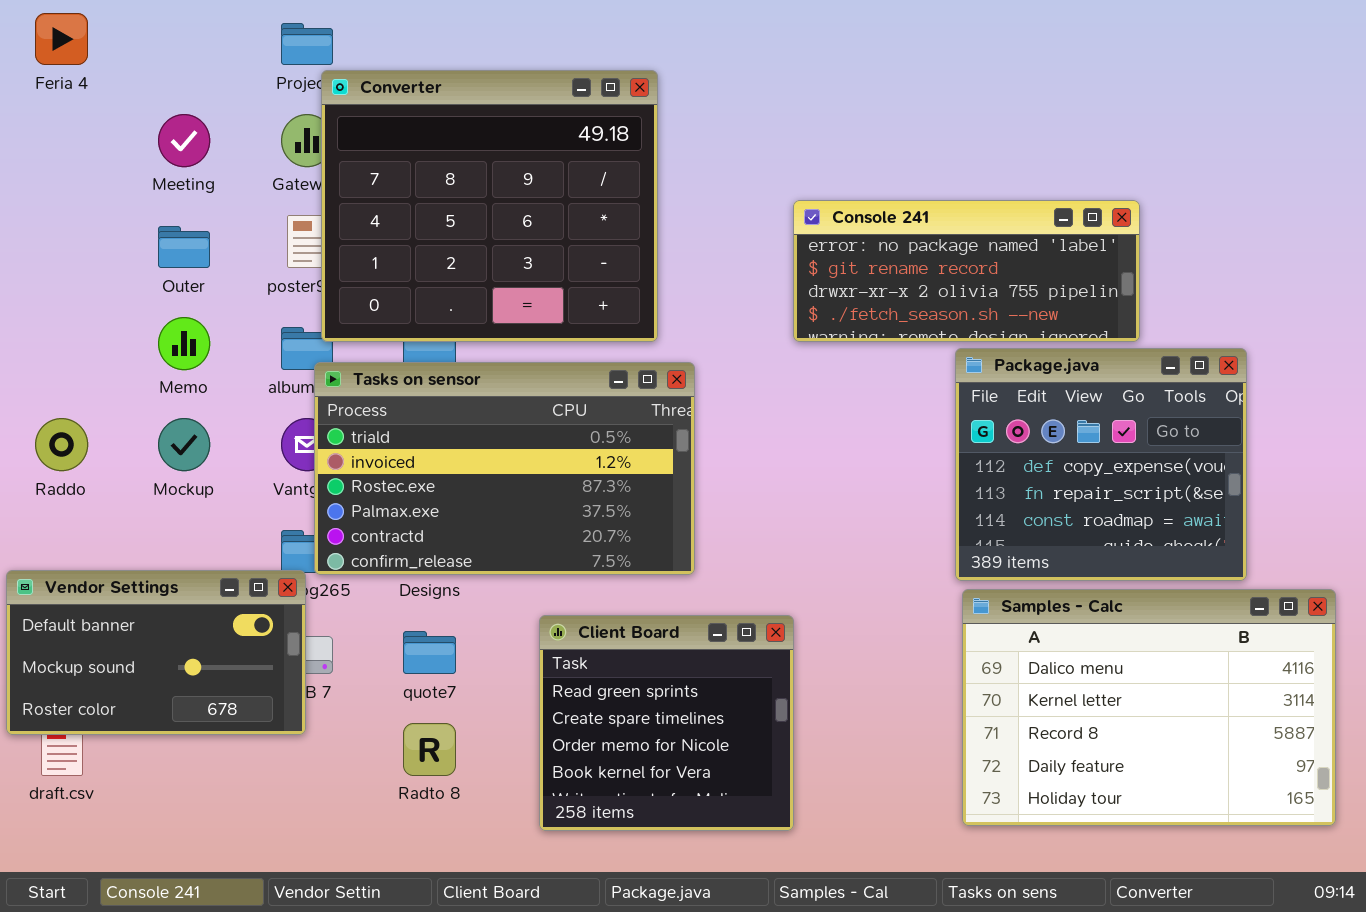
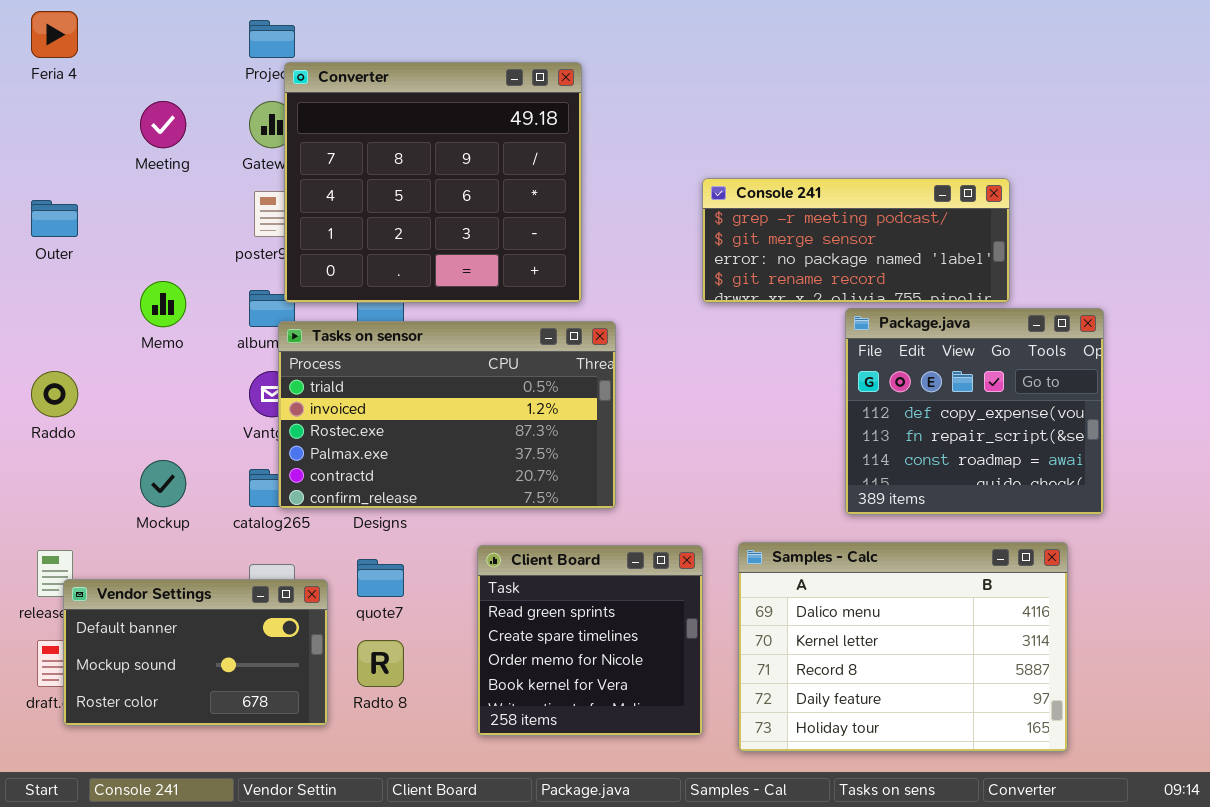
Console 241: [793,200,1140,342] -> [702,178,1010,303], scrolled up 2 rows
Outer: [158,226,210,268] -> [31,200,78,237], moved
Mockup: [158,418,210,471] -> [140,460,186,507], moved
Vendor Settings: [6,570,306,735] -> [63,579,328,726], moved
Samples - Calc: [962,589,1336,826] -> [738,542,1068,752], moved

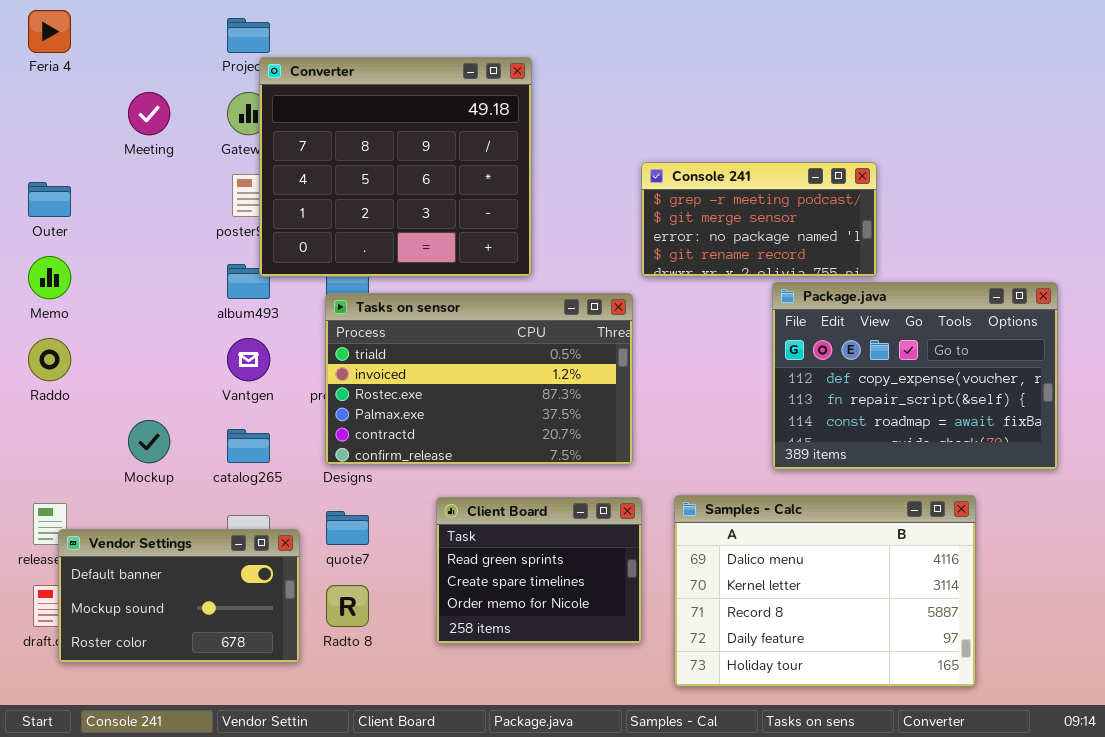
Console 241: [702,178,1010,303] -> [641,162,877,277], resized
Memo: [140,281,186,327] -> [28,256,71,299], moved
Package.java: [845,308,1104,515] -> [772,282,1058,470], resized
Tasks on sensor: [278,321,616,509] -> [325,293,633,465], moved
Client Board: [477,545,703,736] -> [436,497,642,644], resized

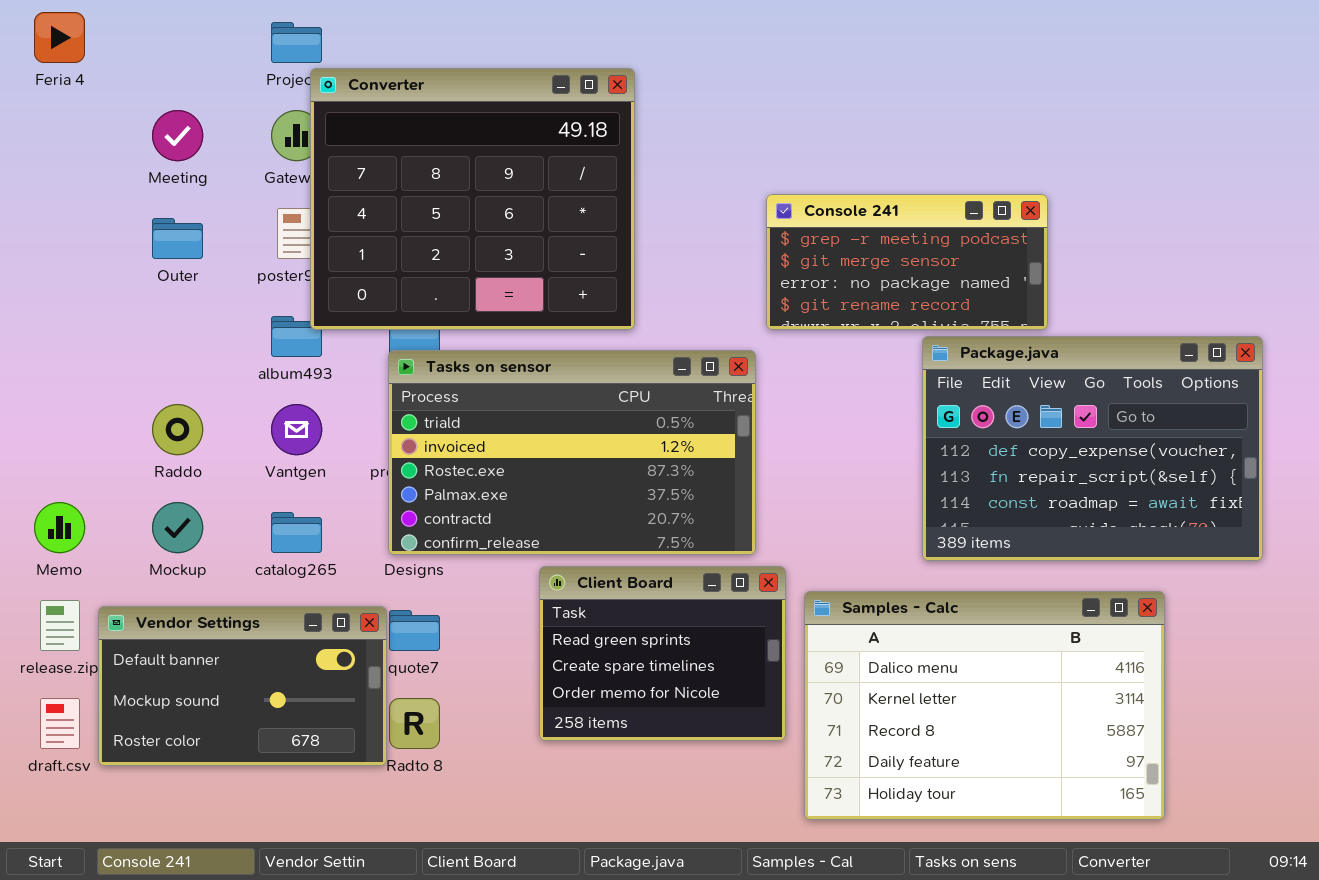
Outer: [28,182,71,217] -> [152,218,203,259], moved
Memo: [28,256,71,299] -> [34,502,85,553], moved
Raddo: [28,338,71,381] -> [152,404,203,455], moved
Client Board: [436,497,642,644] -> [539,566,786,741], moved
Vendor Settings: [58,529,300,663] -> [98,606,387,766], moved

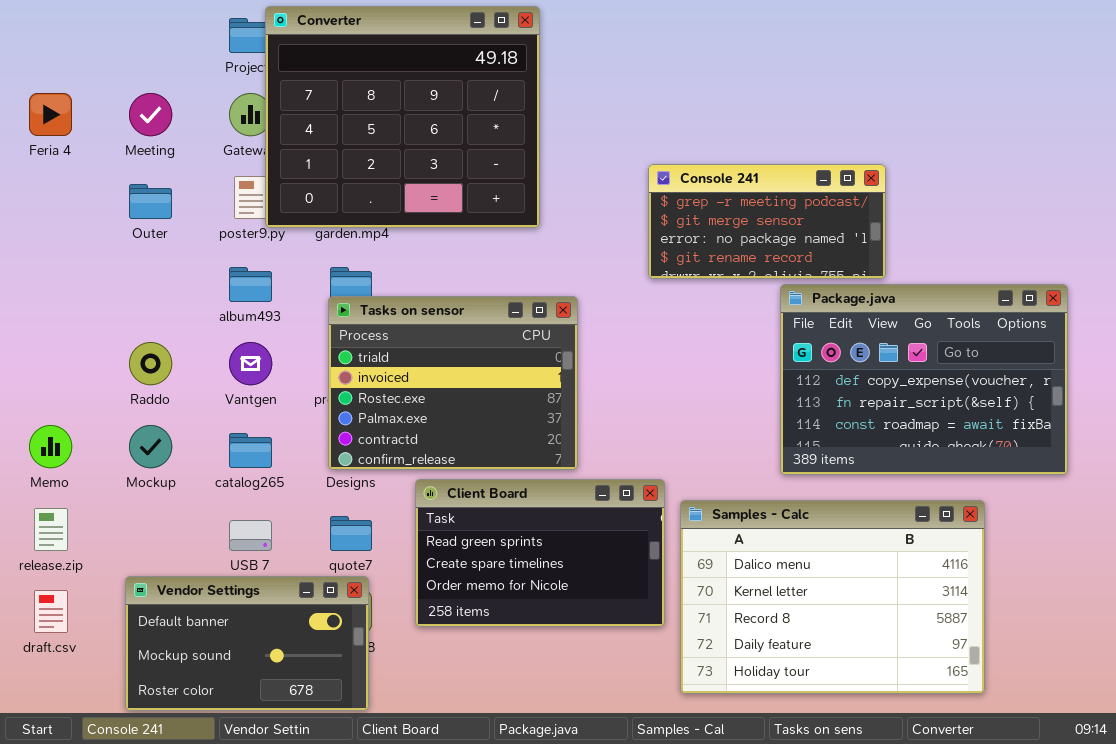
Feria 4: [34,12,85,63] -> [29,93,72,136], moved
Converter: [310,68,635,330] -> [265,6,540,228], moved
Tasks on sensor: [388,350,756,555] -> [328,296,578,470], resized
Client Board: [539,566,786,741] -> [415,479,665,627], resized
Vendor Settings: [98,606,387,766] -> [125,576,369,711], moved

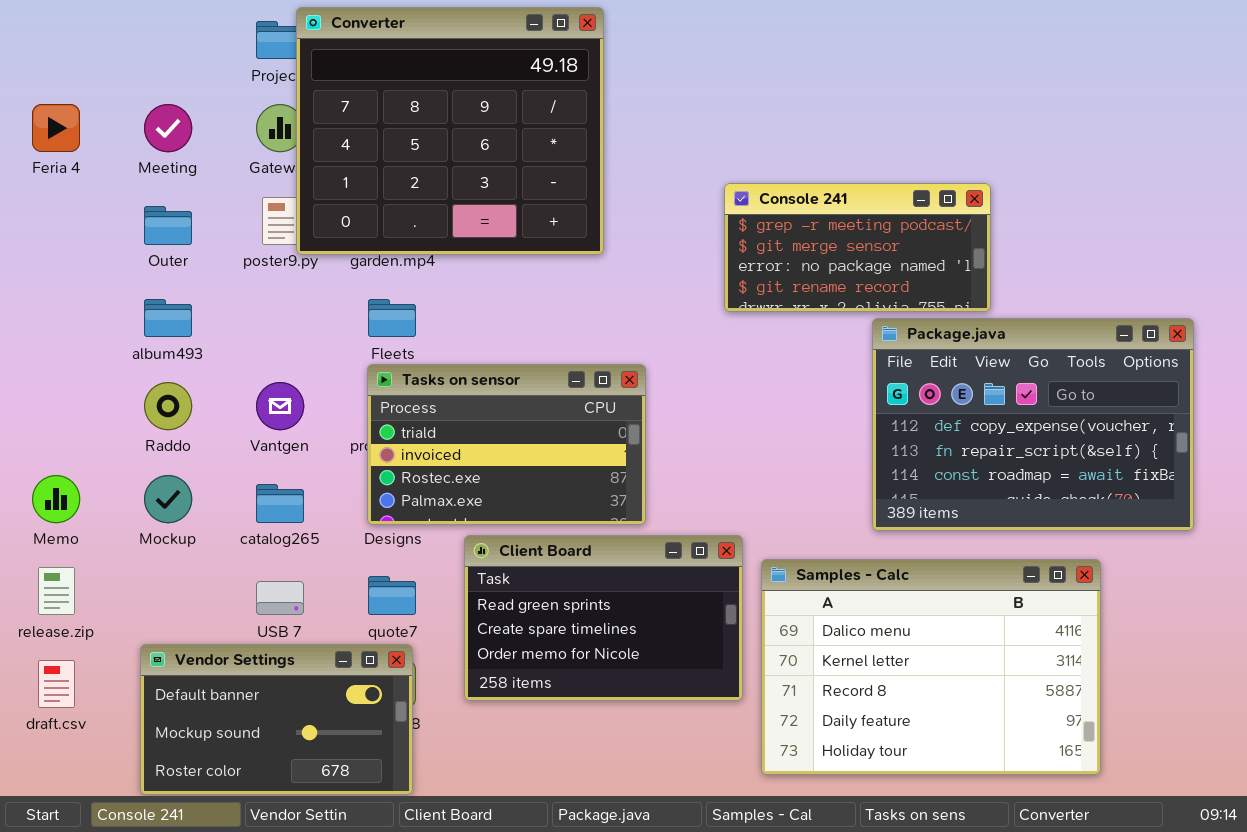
album493: [229,267,272,302] -> [144,299,192,337], moved
Tasks on sensor: [328,296,578,470] -> [367,364,646,525], resized

